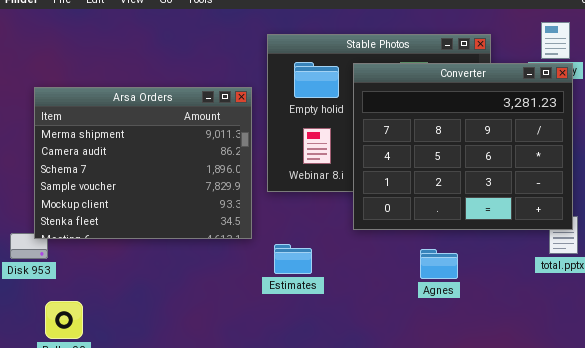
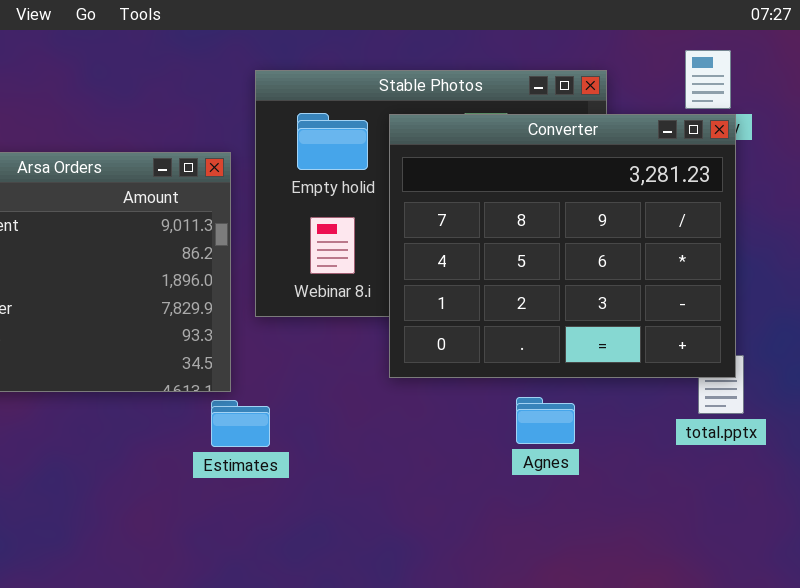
Estimates: [274,244,312,274] -> [211,400,270,447], moved
Agnes: [420,249,458,279] -> [516,397,575,444], moved

